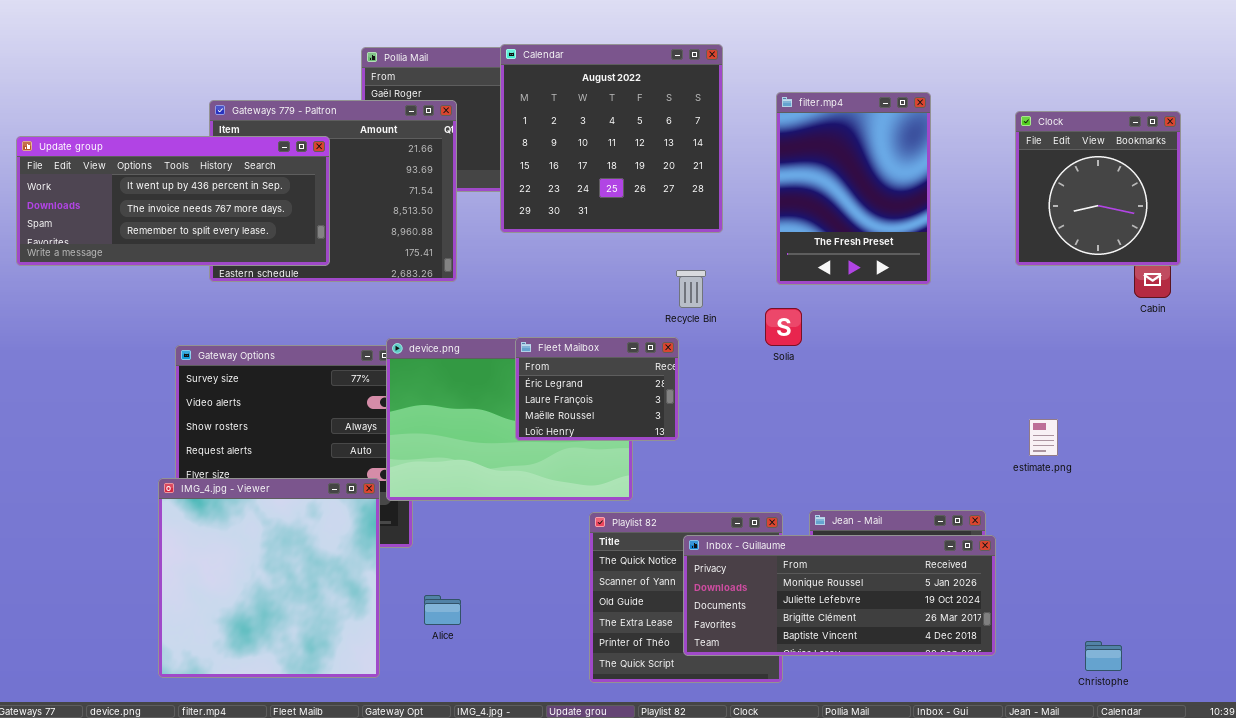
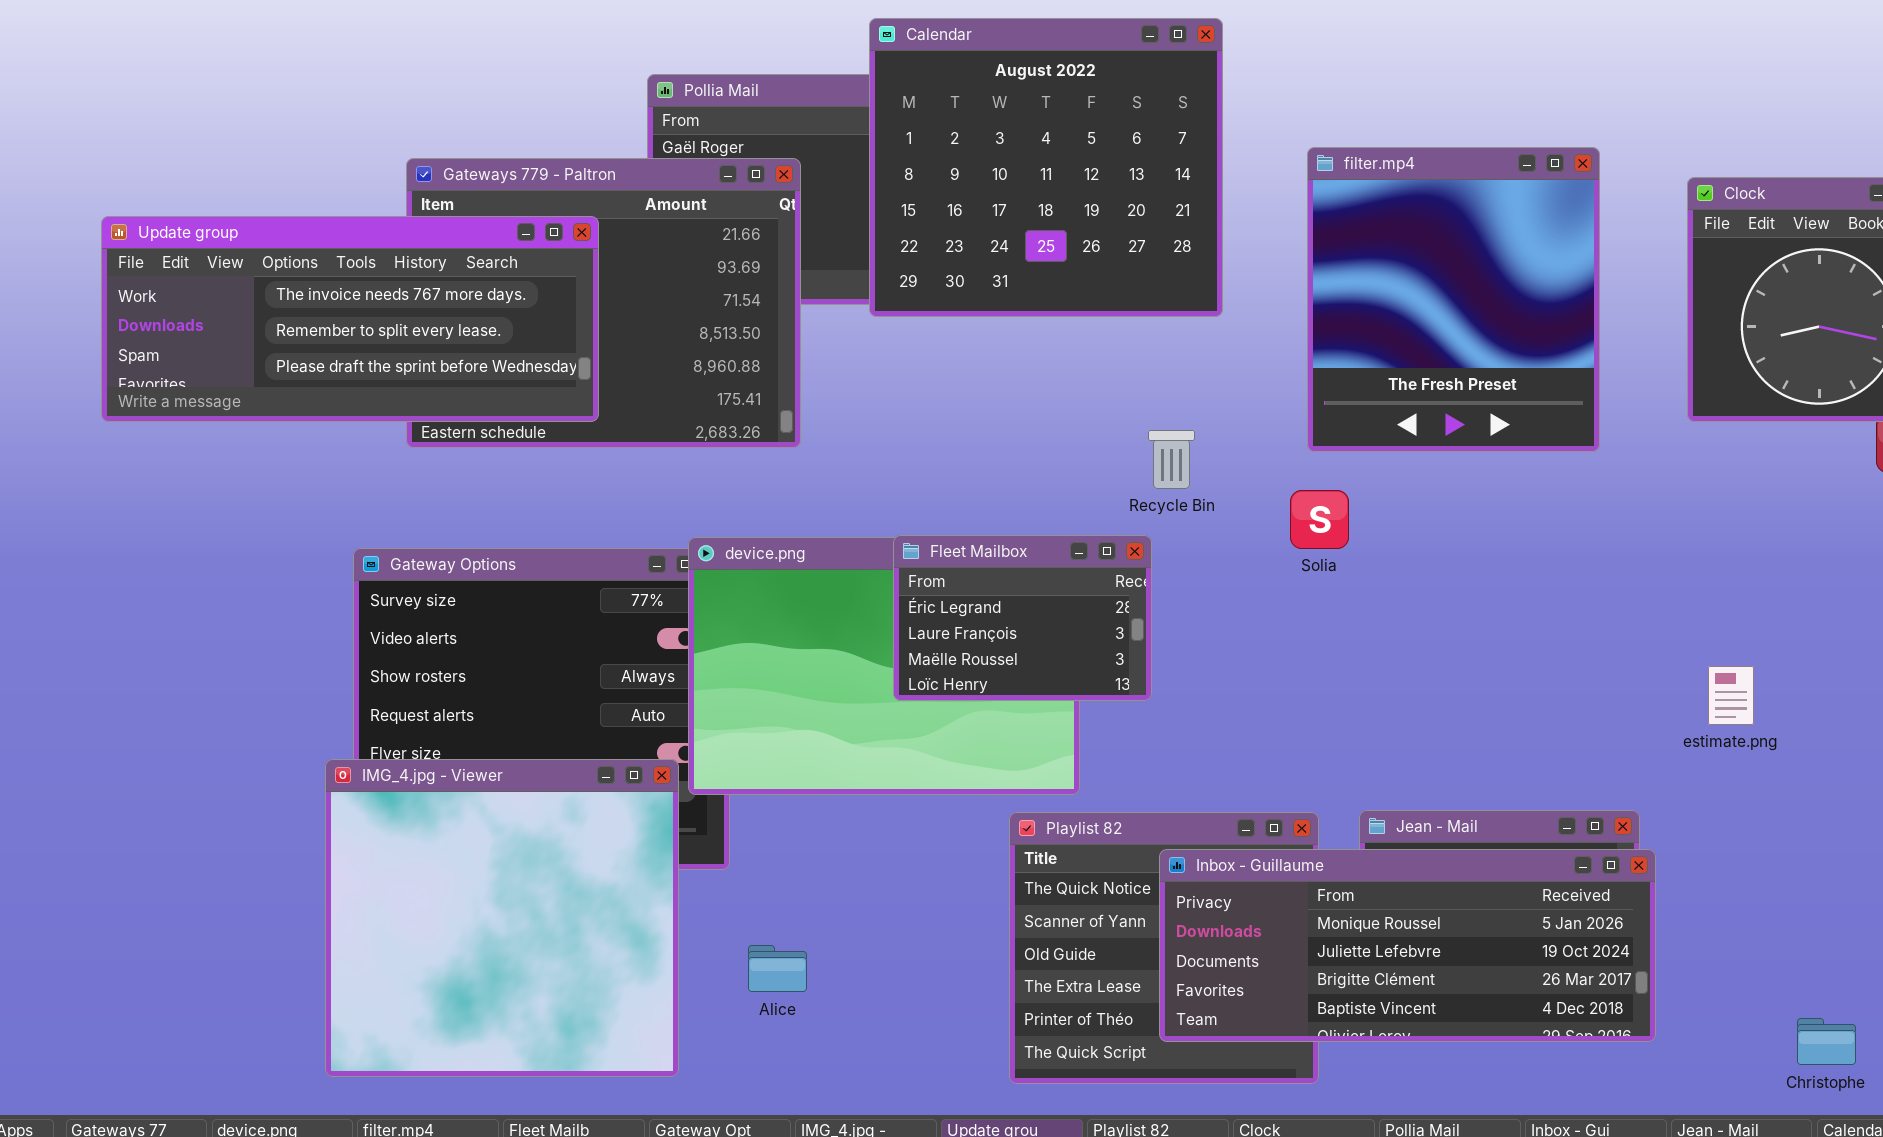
Calendar: [500,44,723,233] -> [869,18,1223,317], moved
filter.mp4: [776,92,931,285] -> [1307,147,1600,452], resized
Update group: [16,136,330,266] -> [101,216,599,422], scrolled down 1 row

